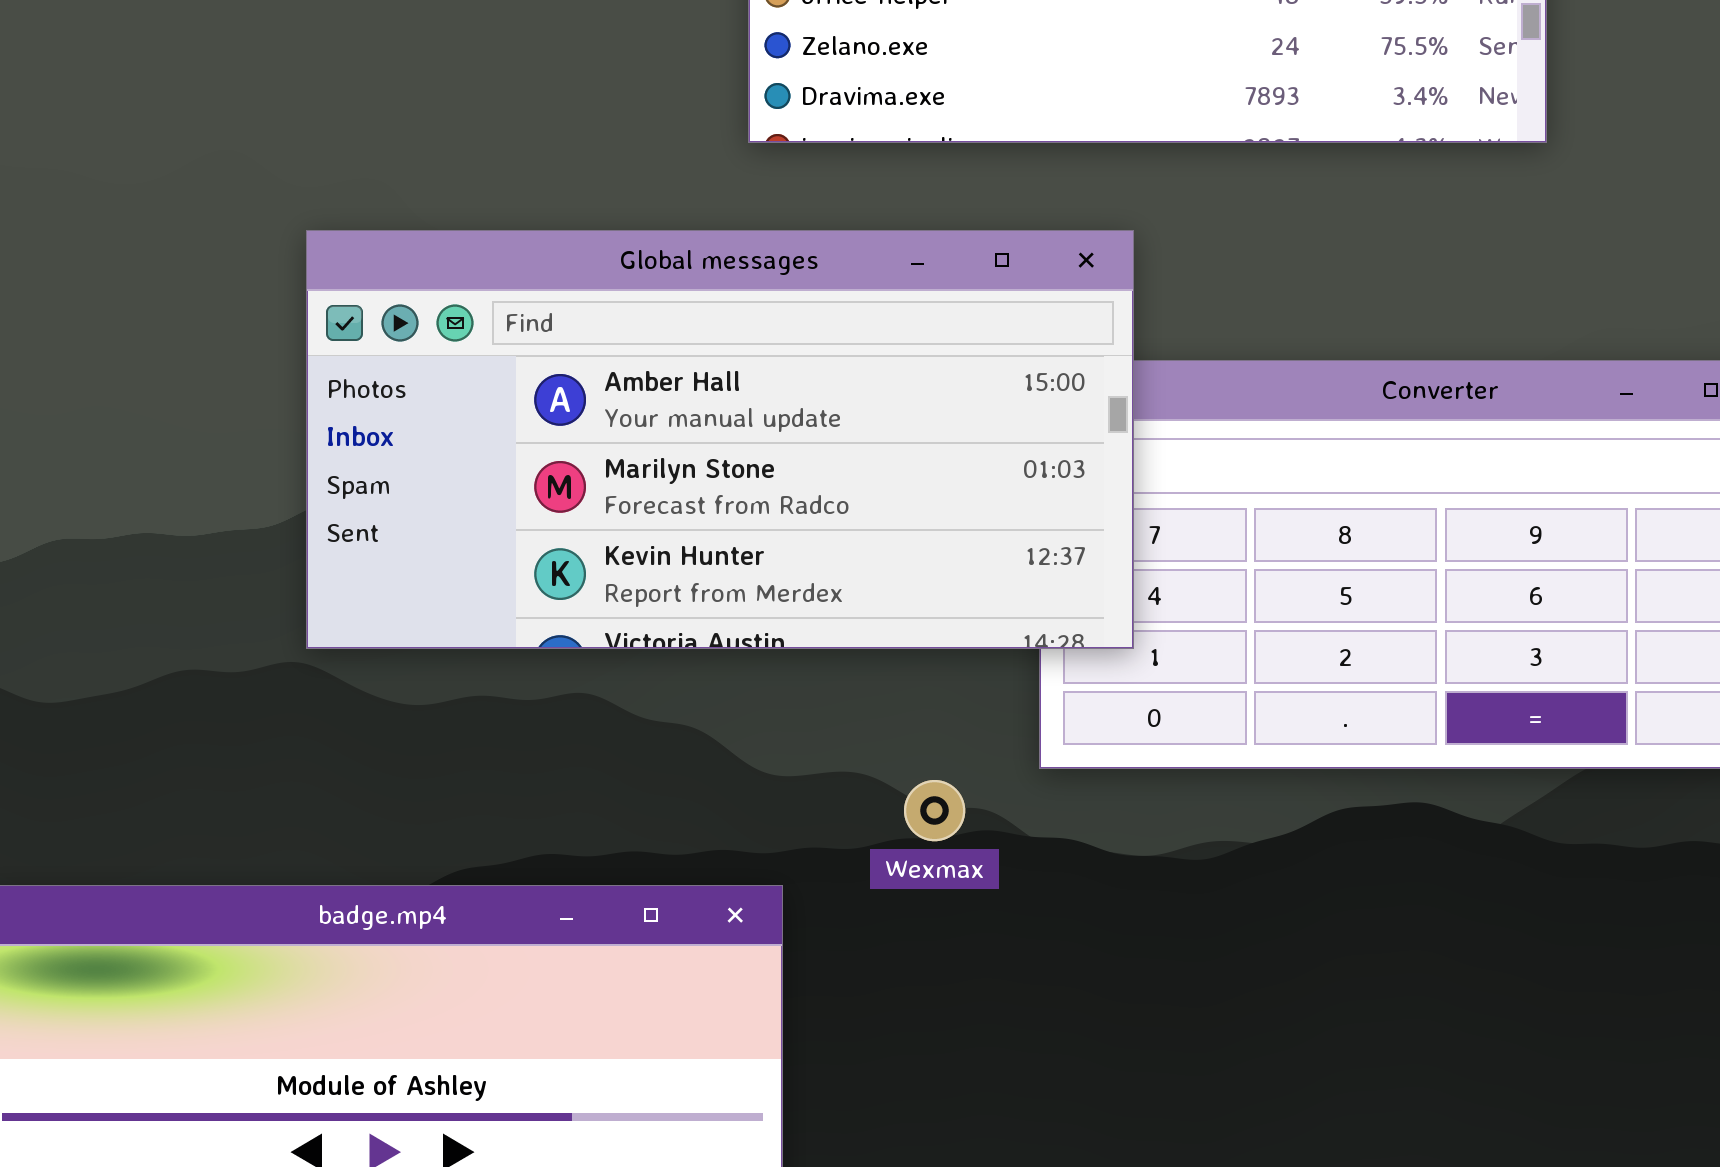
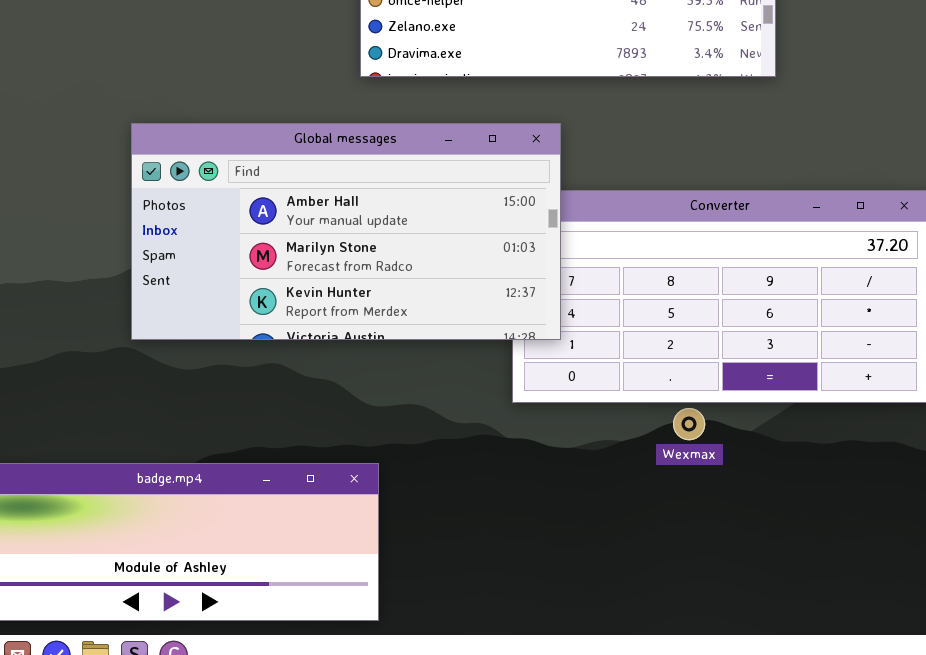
Wexmax: [904,780,965,841] -> [673,408,705,440], moved

